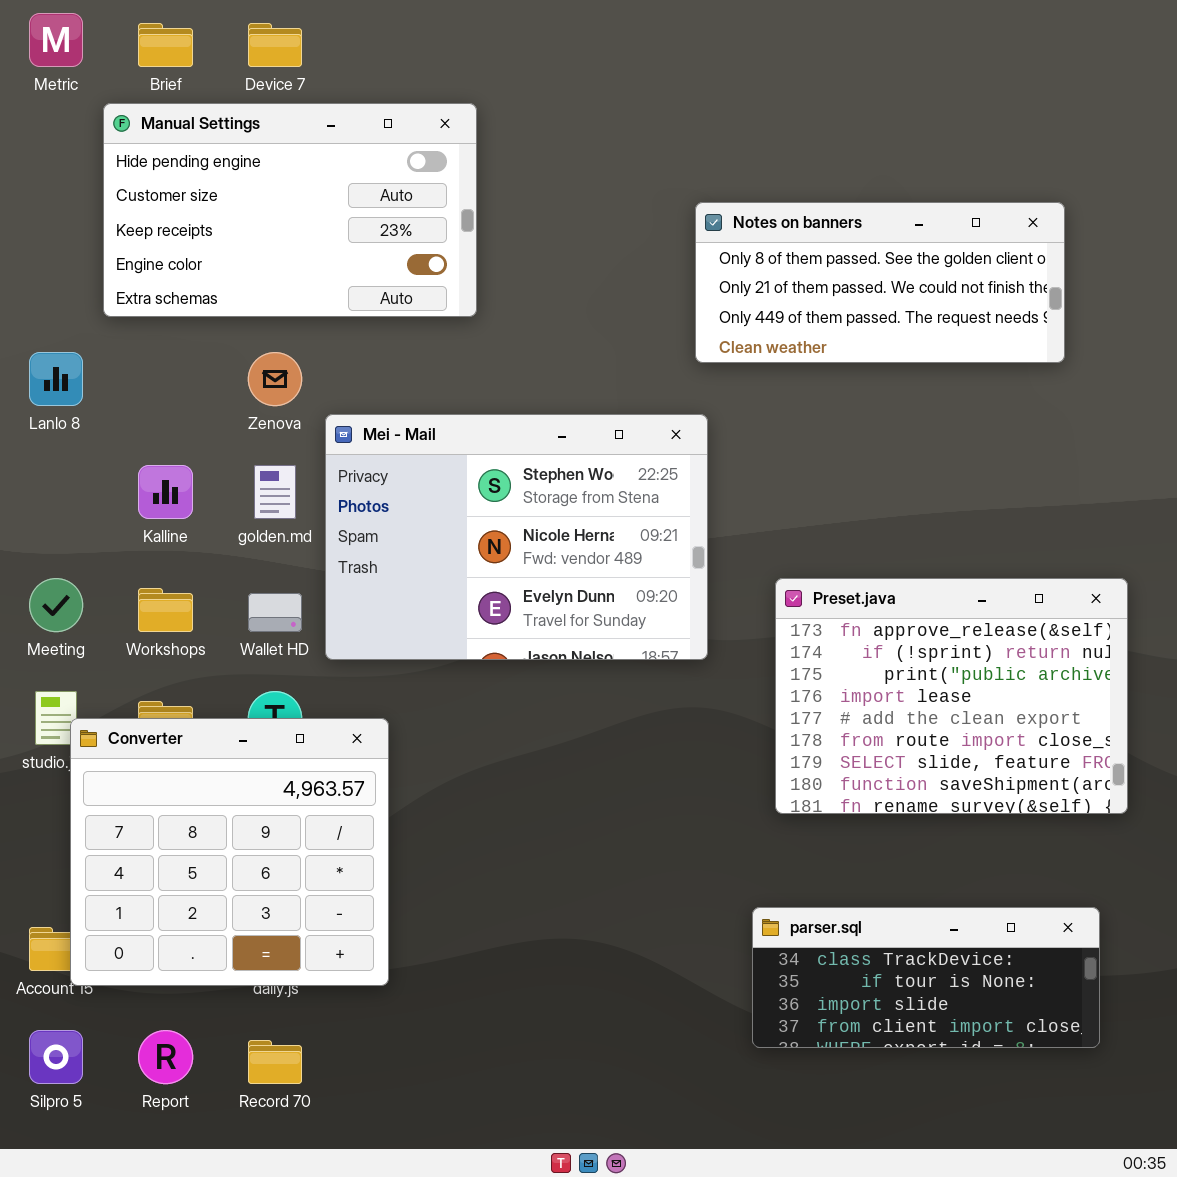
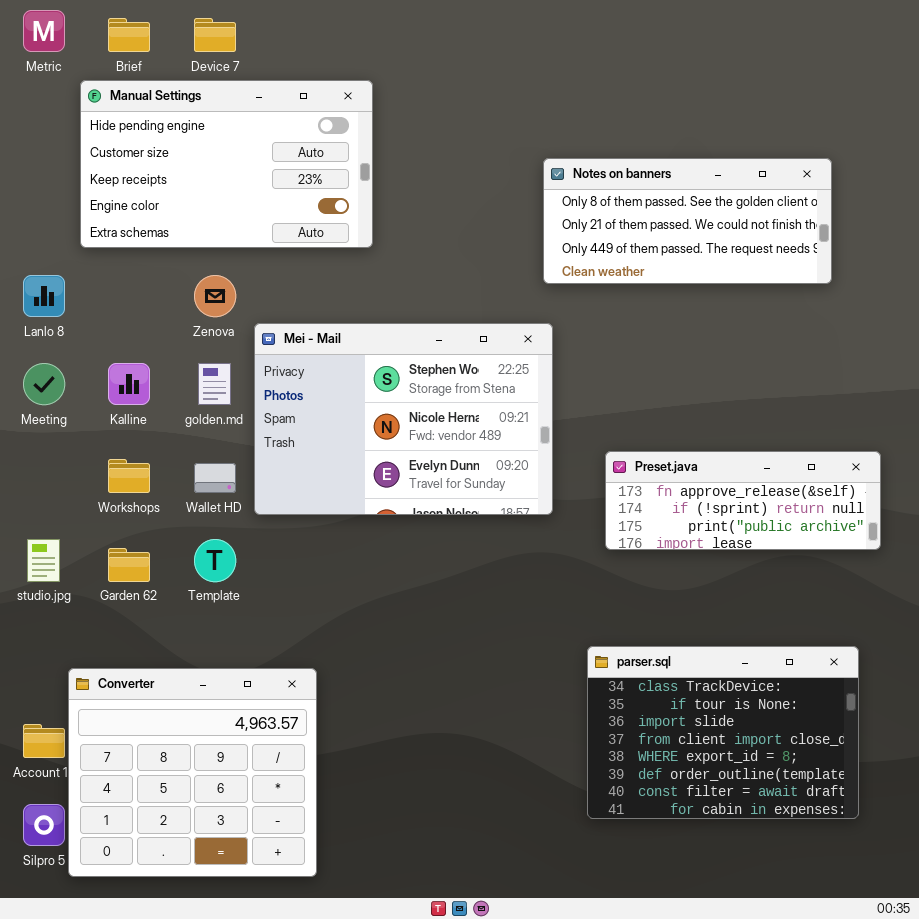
Meeting: [29,578,83,632] -> [23,363,65,405], moved
Preset.java: [775,578,1128,814] -> [605,451,881,550], resized
Converter: [70,718,389,986] -> [68,668,317,877], moved
parser.sql: [752,907,1100,1048] -> [587,646,859,819], resized

